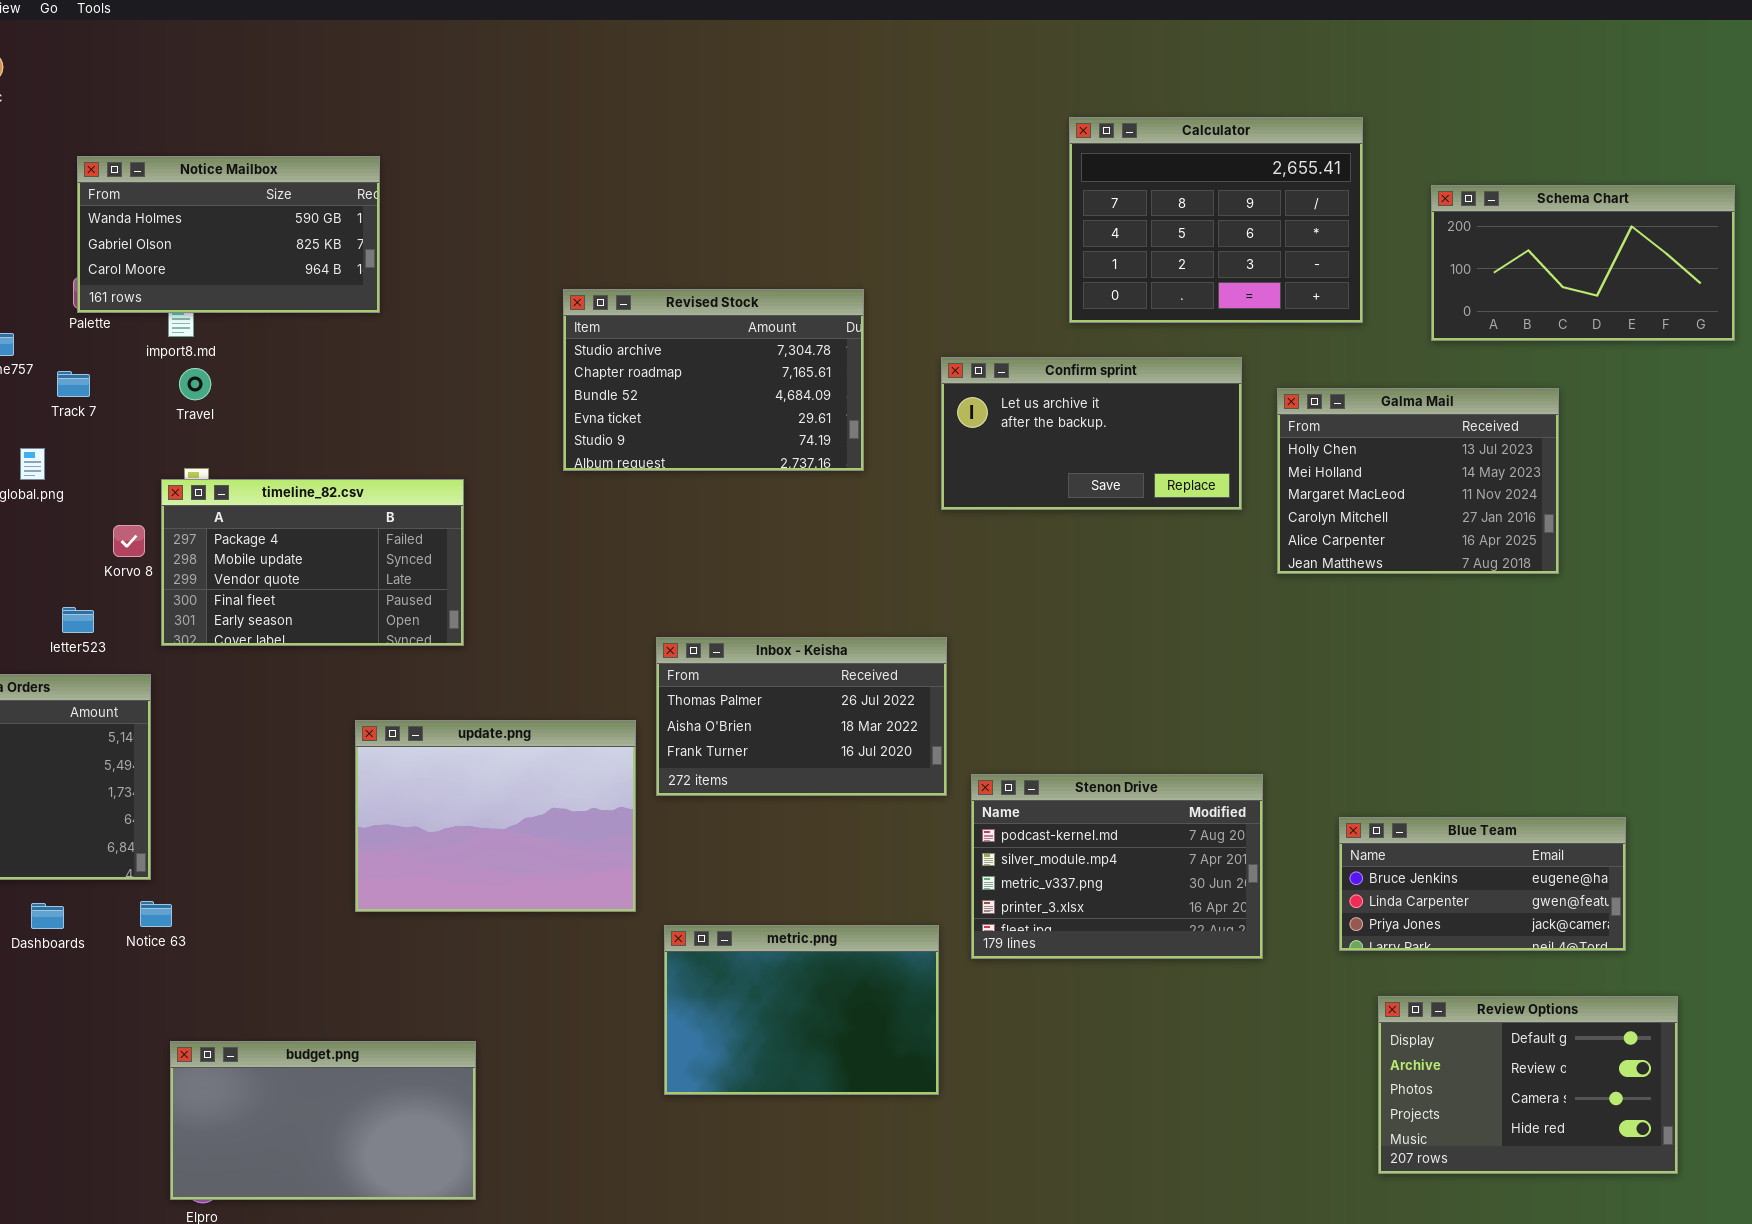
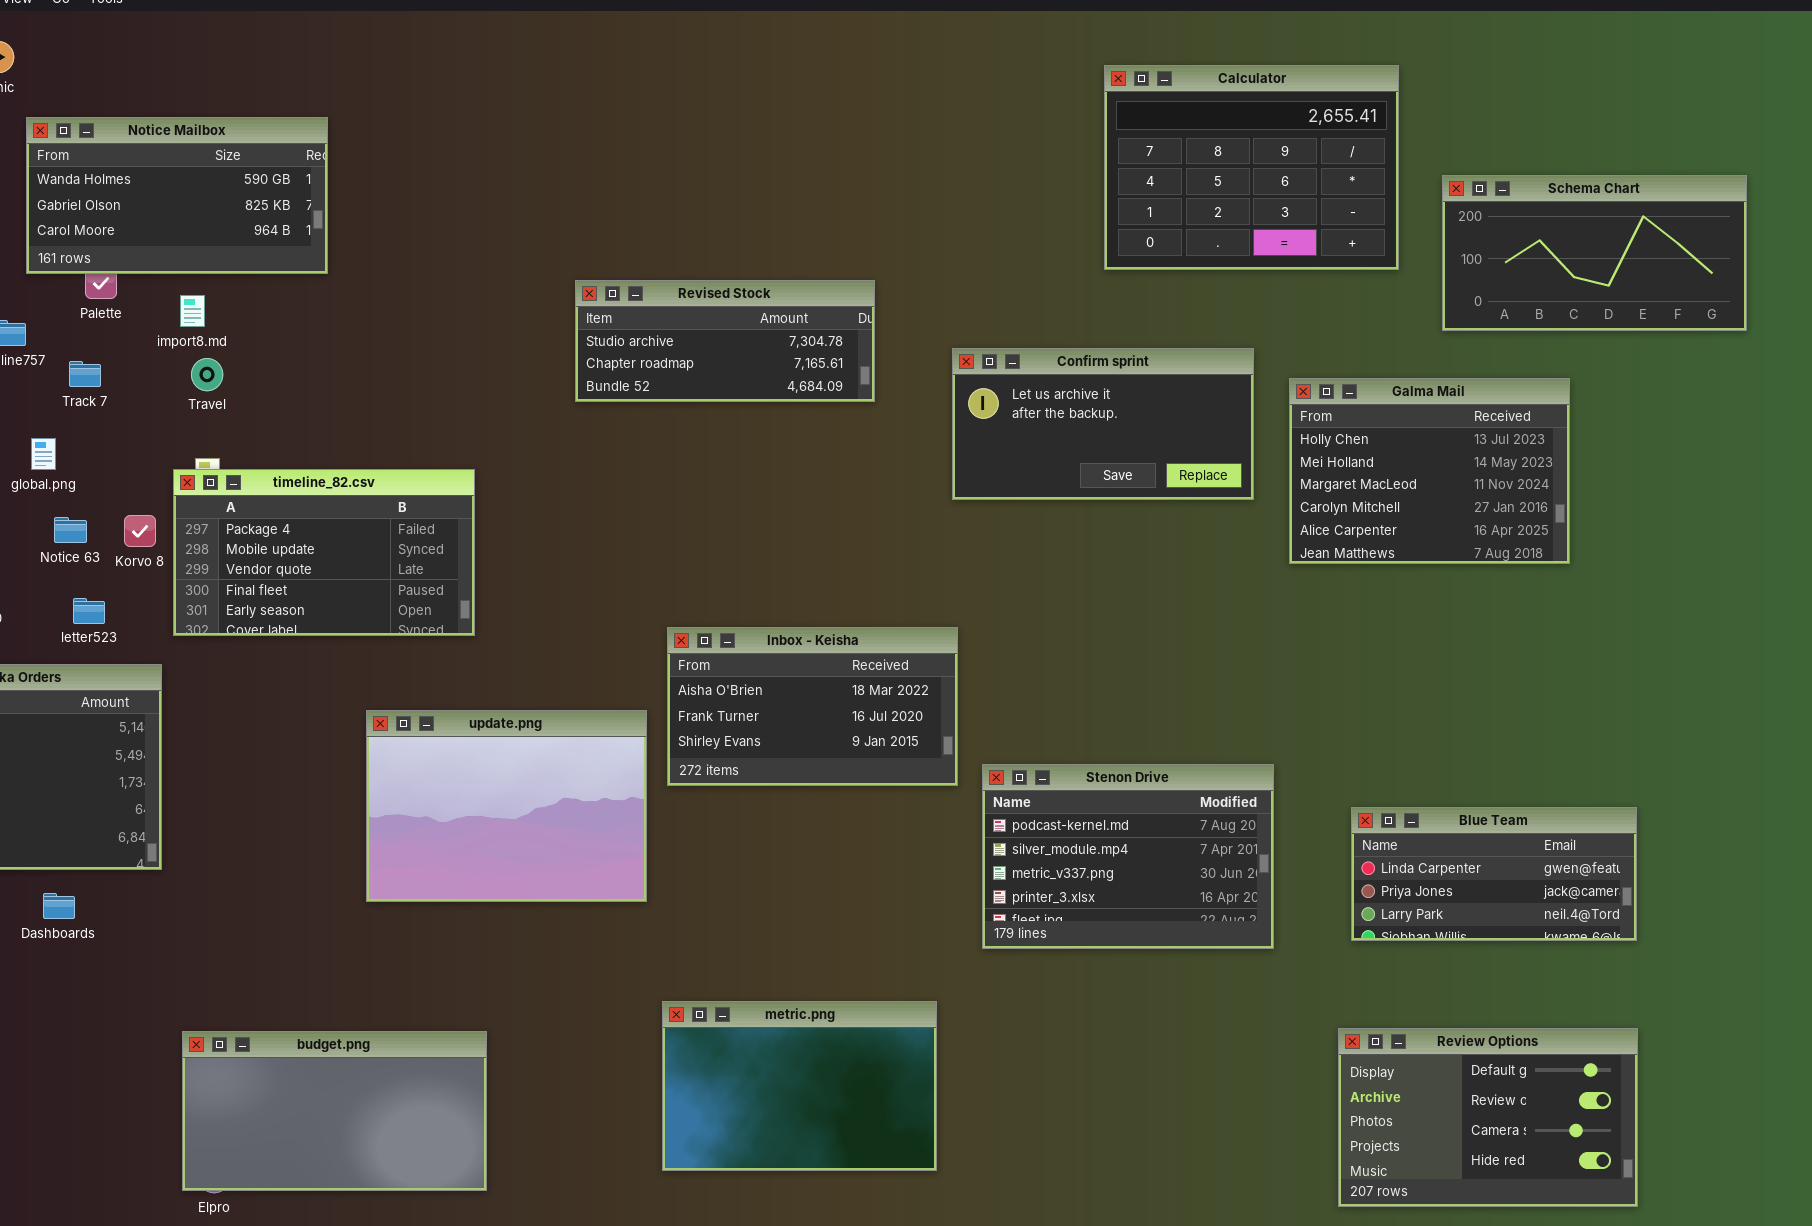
Calculator: [1069,117,1363,323] -> [1104,65,1399,270], moved
Notice Mailbox: [77,156,380,313] -> [26,117,328,274], moved
Revised Stock: [563,289,864,471] -> [575,280,875,402], resized
Inbox - Keisha: [656,637,947,796] -> [667,627,958,786], scrolled down 1 row
Blue Team: [1339,817,1626,951] -> [1351,807,1637,941], scrolled down 1 row
Notice 63: [140,901,172,927] -> [54,517,87,543], moved
metric.png: [664,925,939,1095] -> [662,1001,937,1171], moved
Review Options: [1378,996,1678,1174] -> [1338,1028,1638,1207], moved

